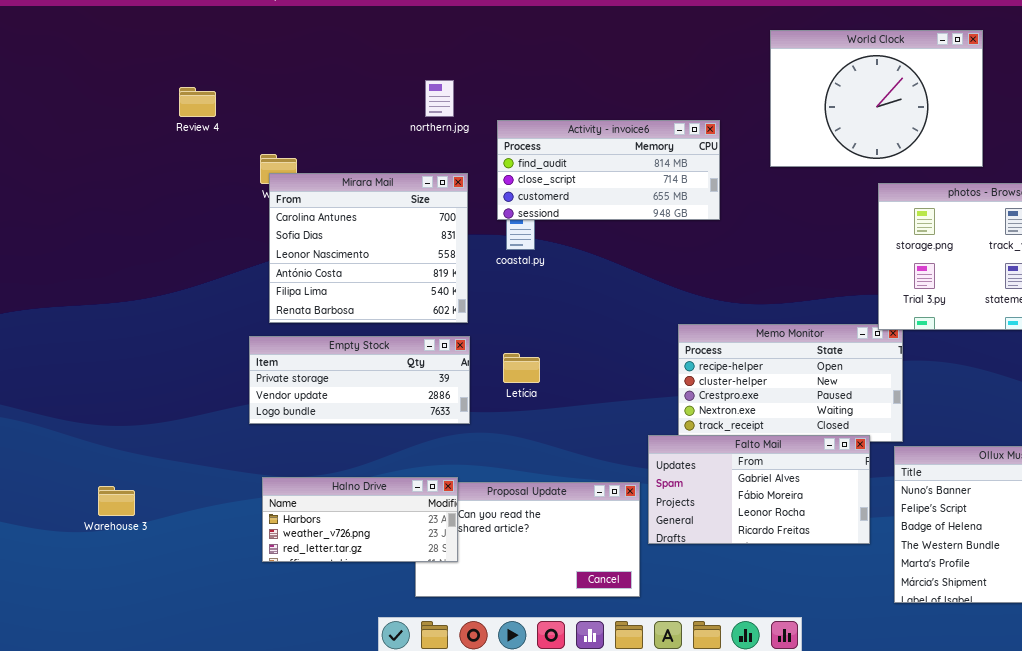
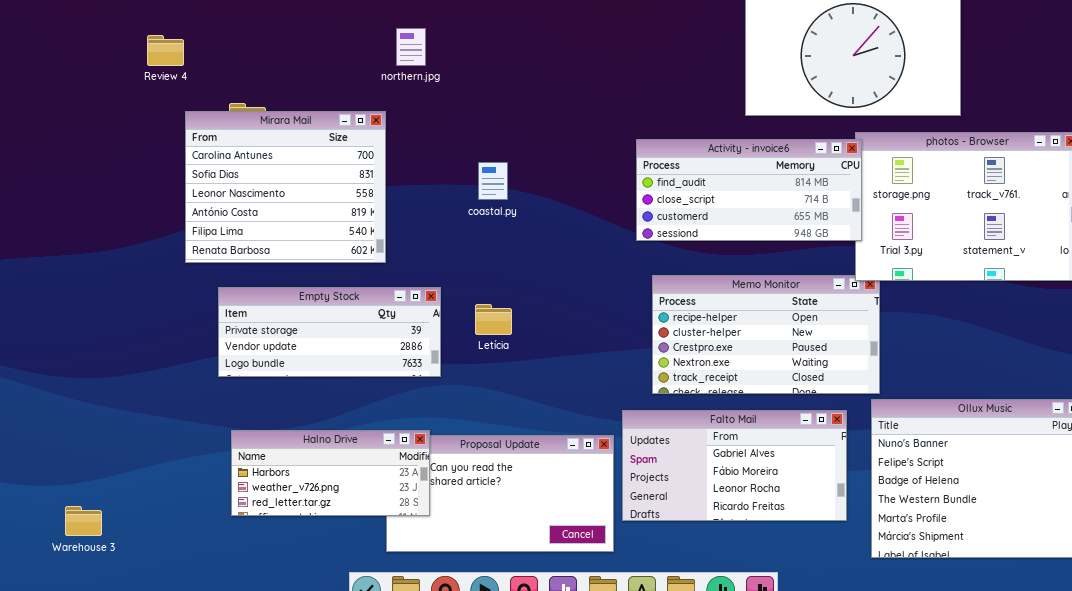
Activity - invoice6: [497,120,720,220] -> [636,139,862,241], moved
Mirara Mail: [269,173,468,323] -> [185,111,386,263], moved
Falto Mail: [648,435,870,544] -> [622,410,847,521], moved
Warehouse 3: [98,486,135,516] -> [65,506,102,536], moved

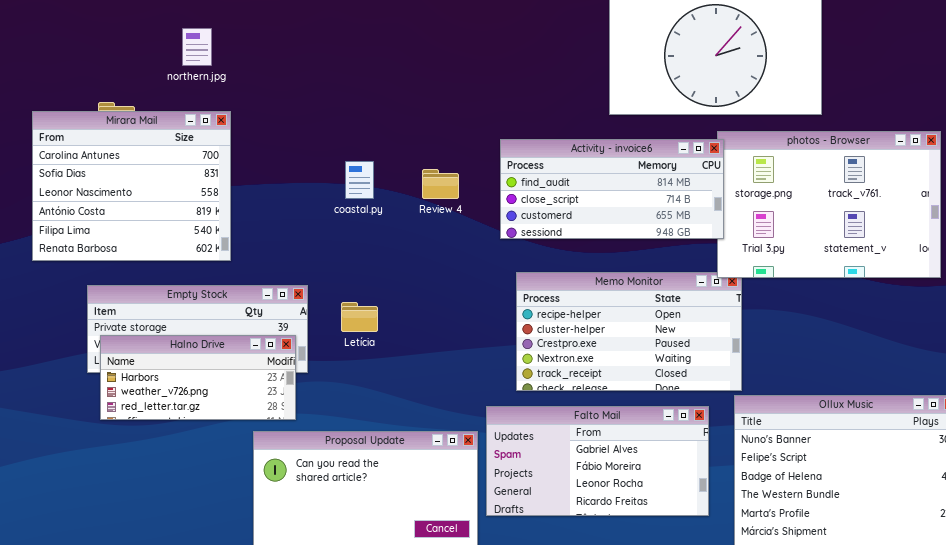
northern.jpg: [396,28,426,66] -> [182,28,212,66], moved
Review 4: [147,35,184,66] -> [422,169,459,199], moved
Mirara Mail: [185,111,386,263] -> [32,111,231,261], moved
Halno Drive: [231,430,430,516] -> [100,335,296,420], moved

